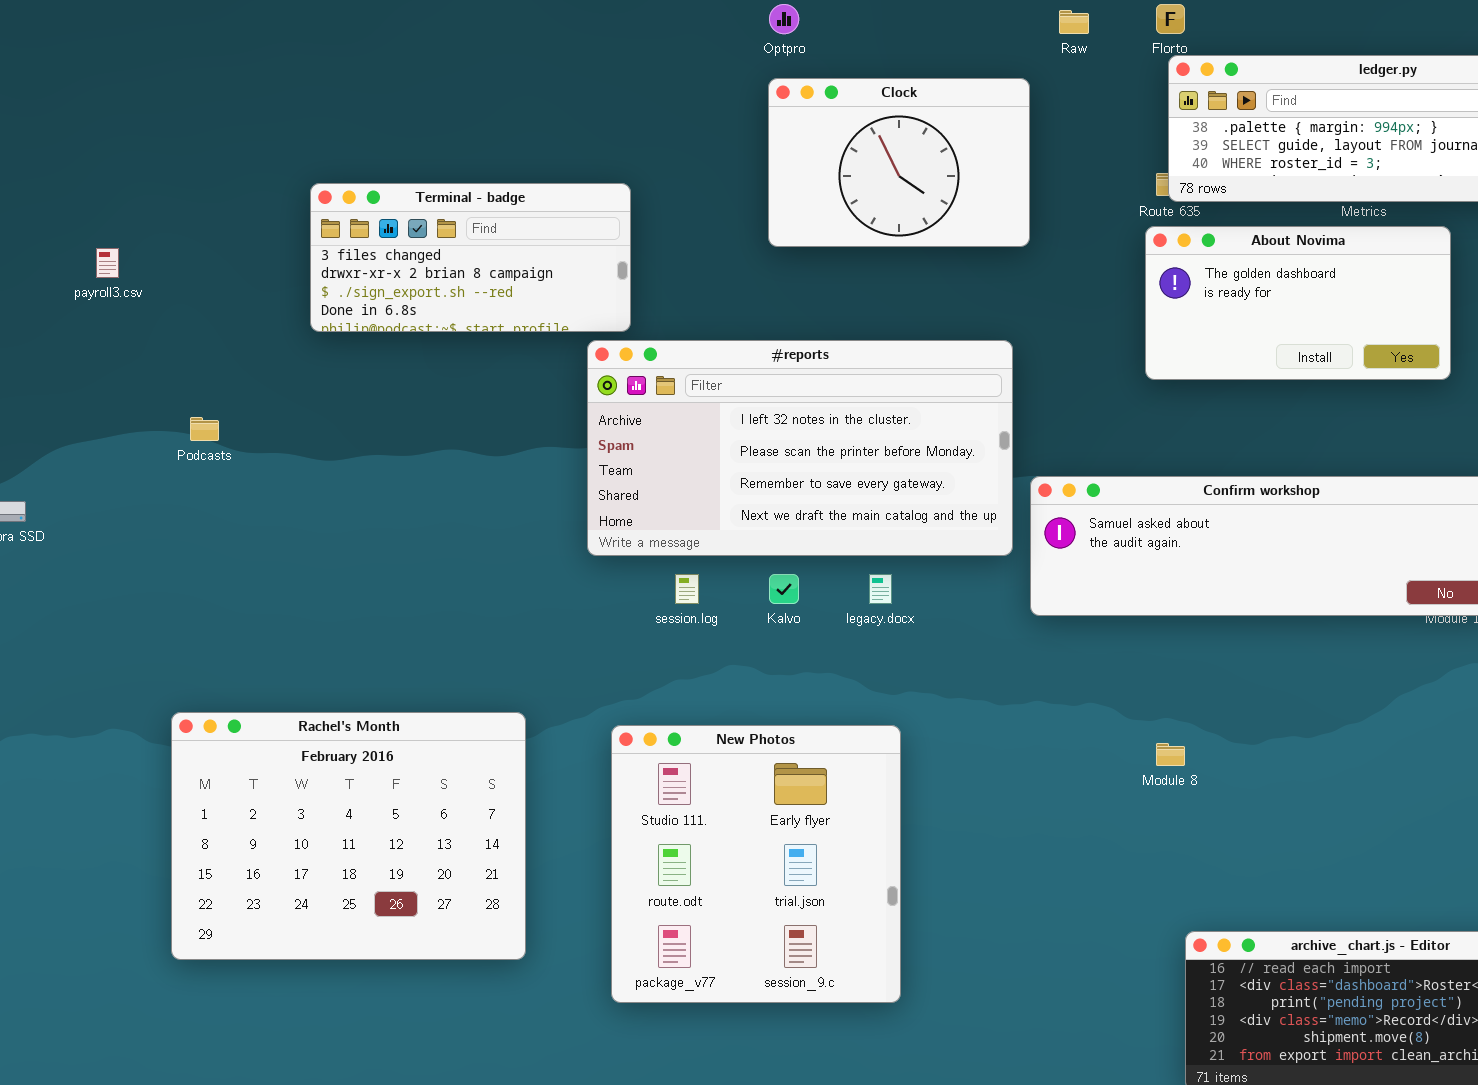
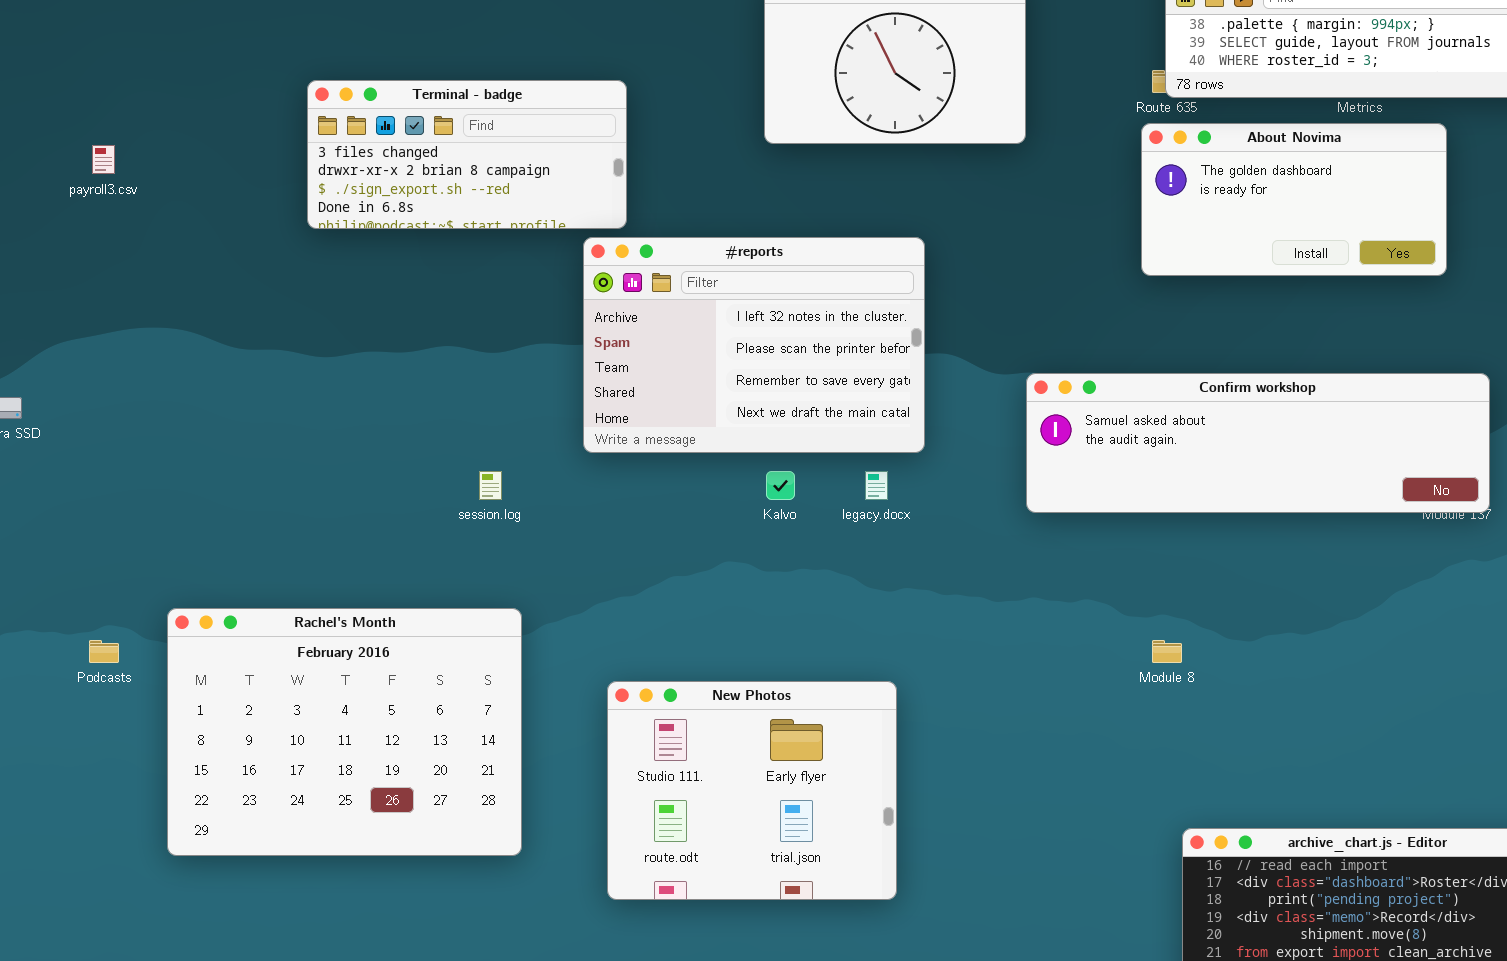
#reports: [587,340,1013,556] -> [583,237,925,453], resized
Podcasts: [190,417,219,441] -> [89,640,119,663], moved
session.log: [675,574,699,604] -> [479,471,502,500], moved
New Photos: [611,725,901,1003] -> [607,681,897,900], resized

